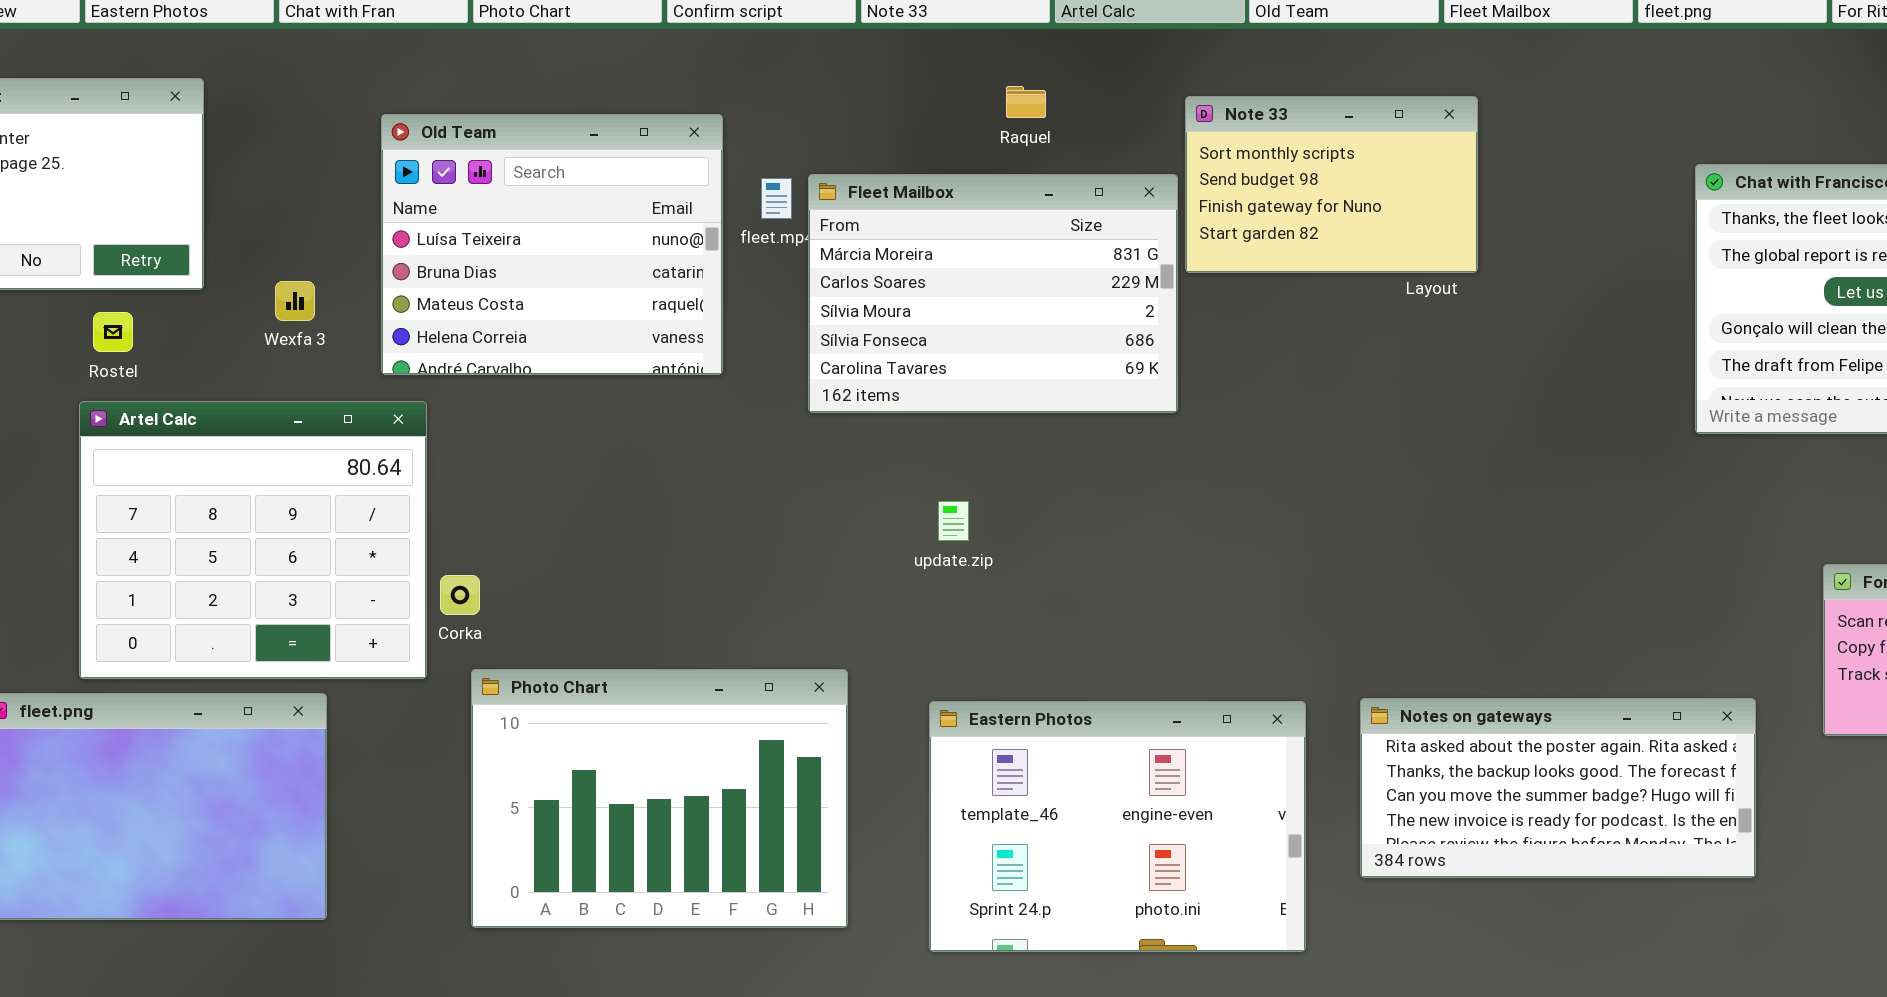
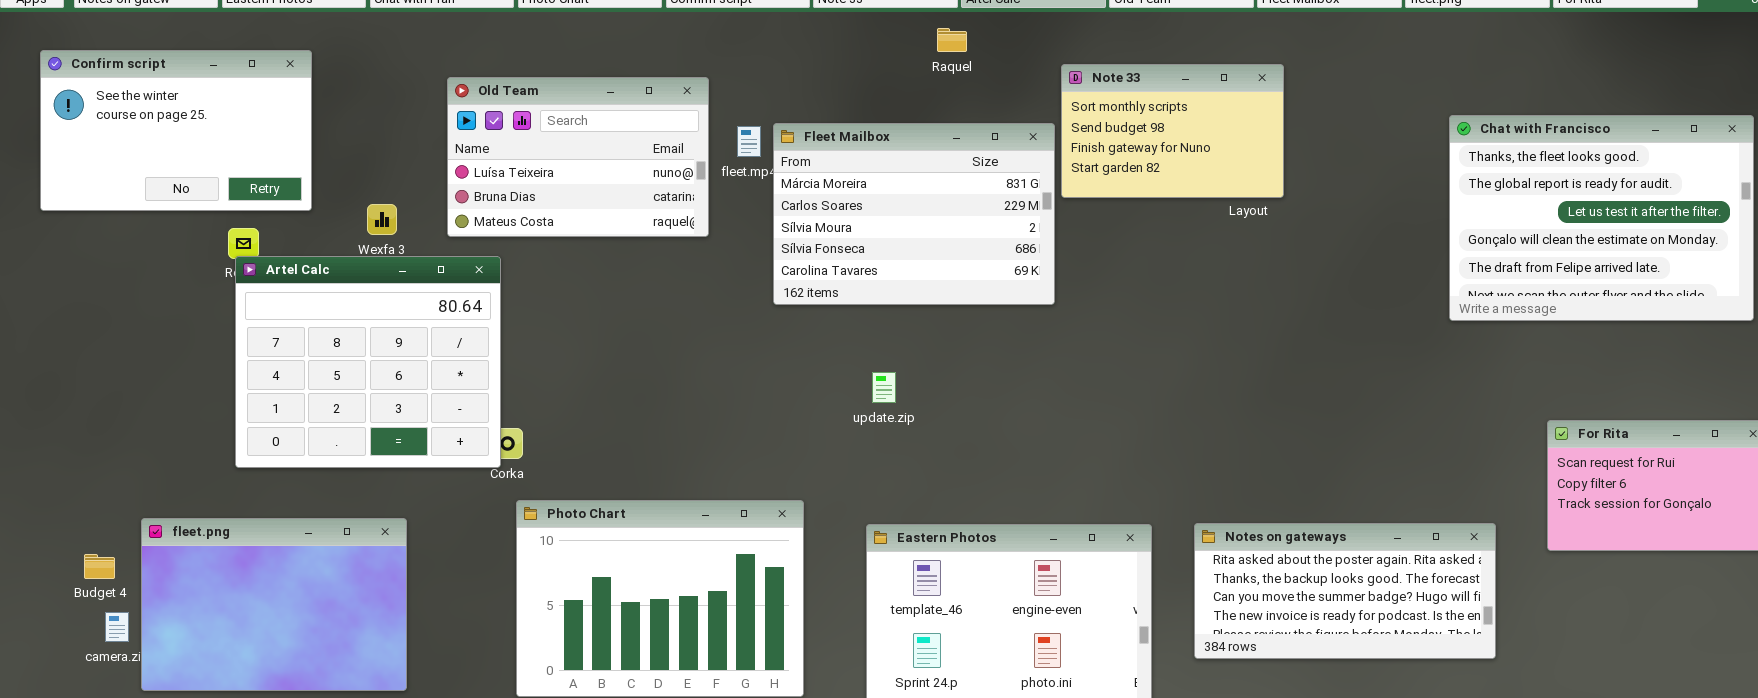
Raquel: [1006,86,1046,118] -> [937,28,967,52], moved
Old Team: [381,114,723,375] -> [447,77,709,237], resized
Artel Calc: [79,401,427,679] -> [235,256,501,468], moved

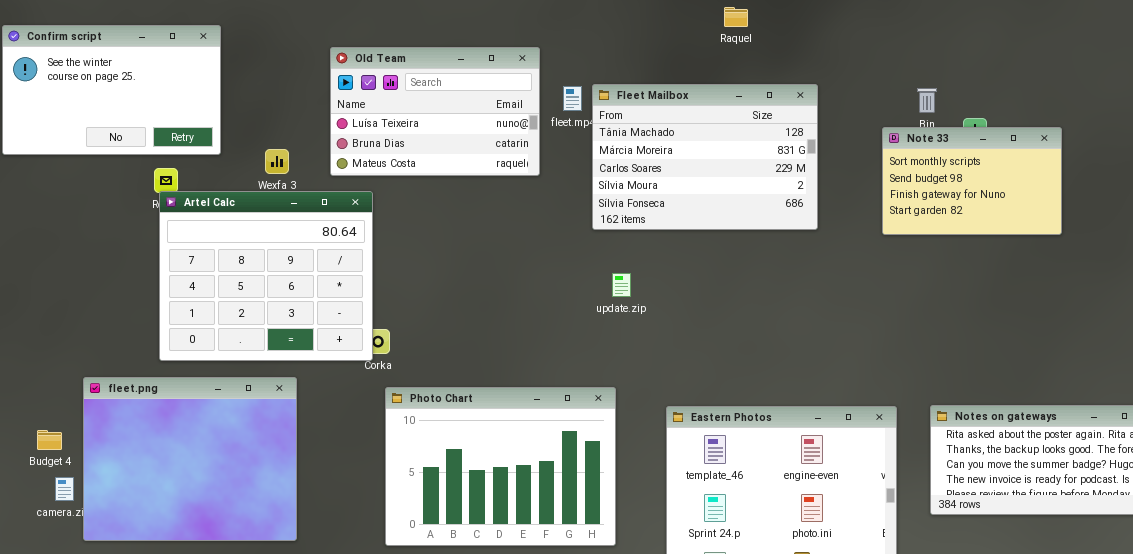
Note 33: [1061,64,1284,198] -> [882,127,1062,235], moved
Fleet Mailbox: [773,123,1055,305] -> [592,84,818,230], scrolled up 1 row
update.zip: [872,372,896,403] -> [612,273,631,297], moved
fleet.png: [141,518,407,691] -> [83,377,297,541], resized

